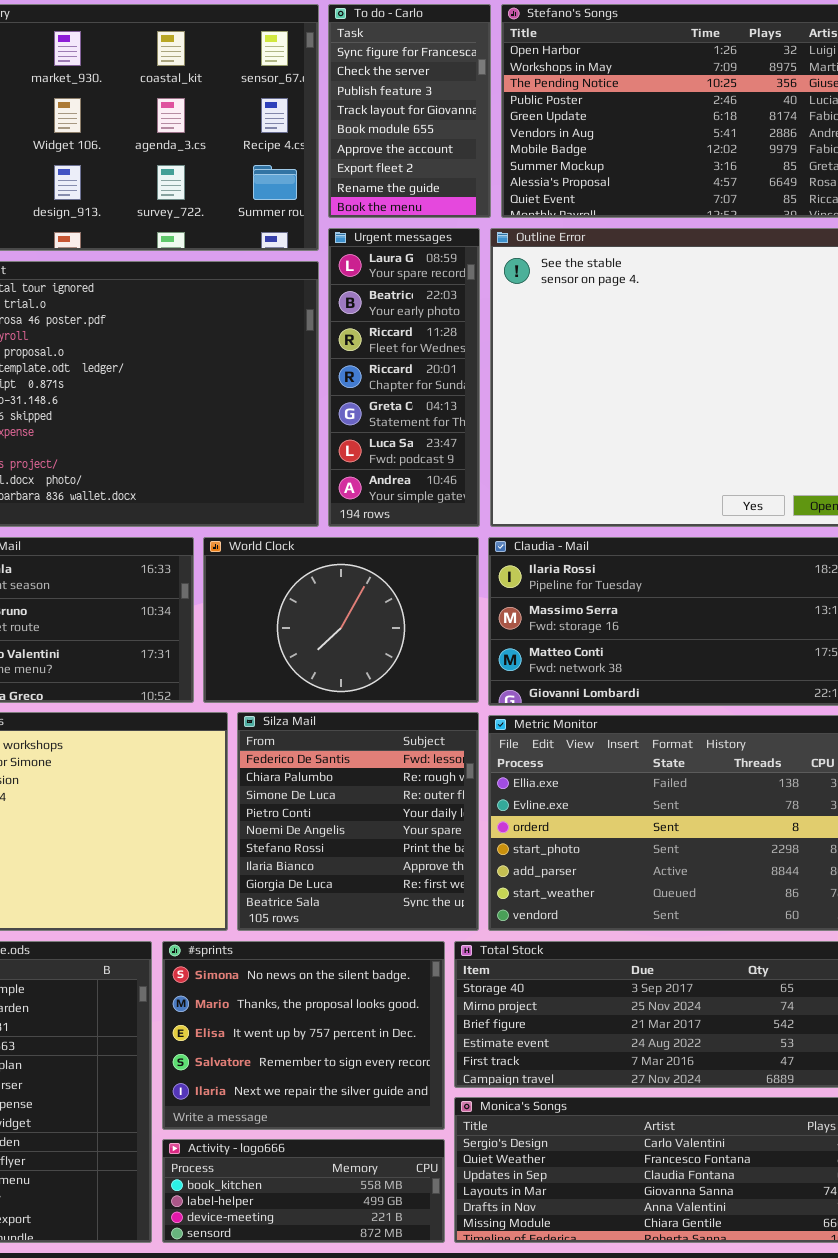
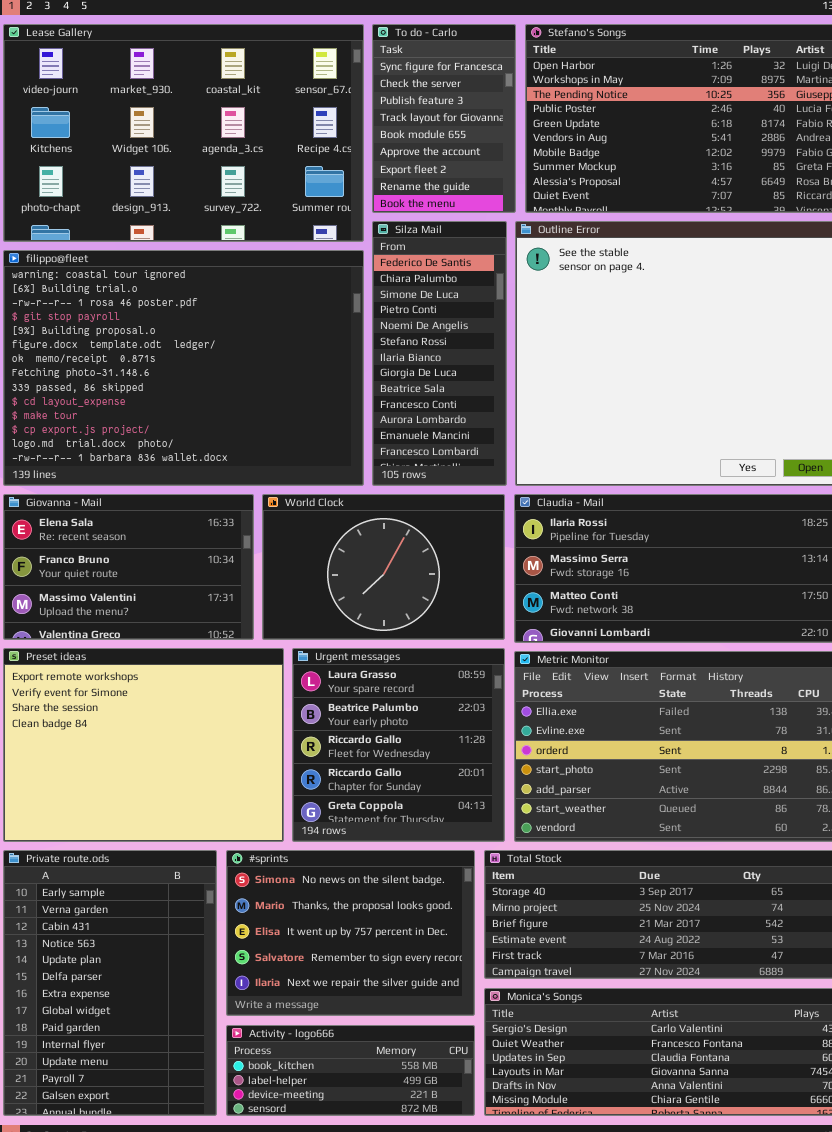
Urgent messages: [328,228,480,527] -> [292,648,505,842], moved, resized
Silza Mail: [237,712,479,931] -> [372,221,507,486], moved, resized

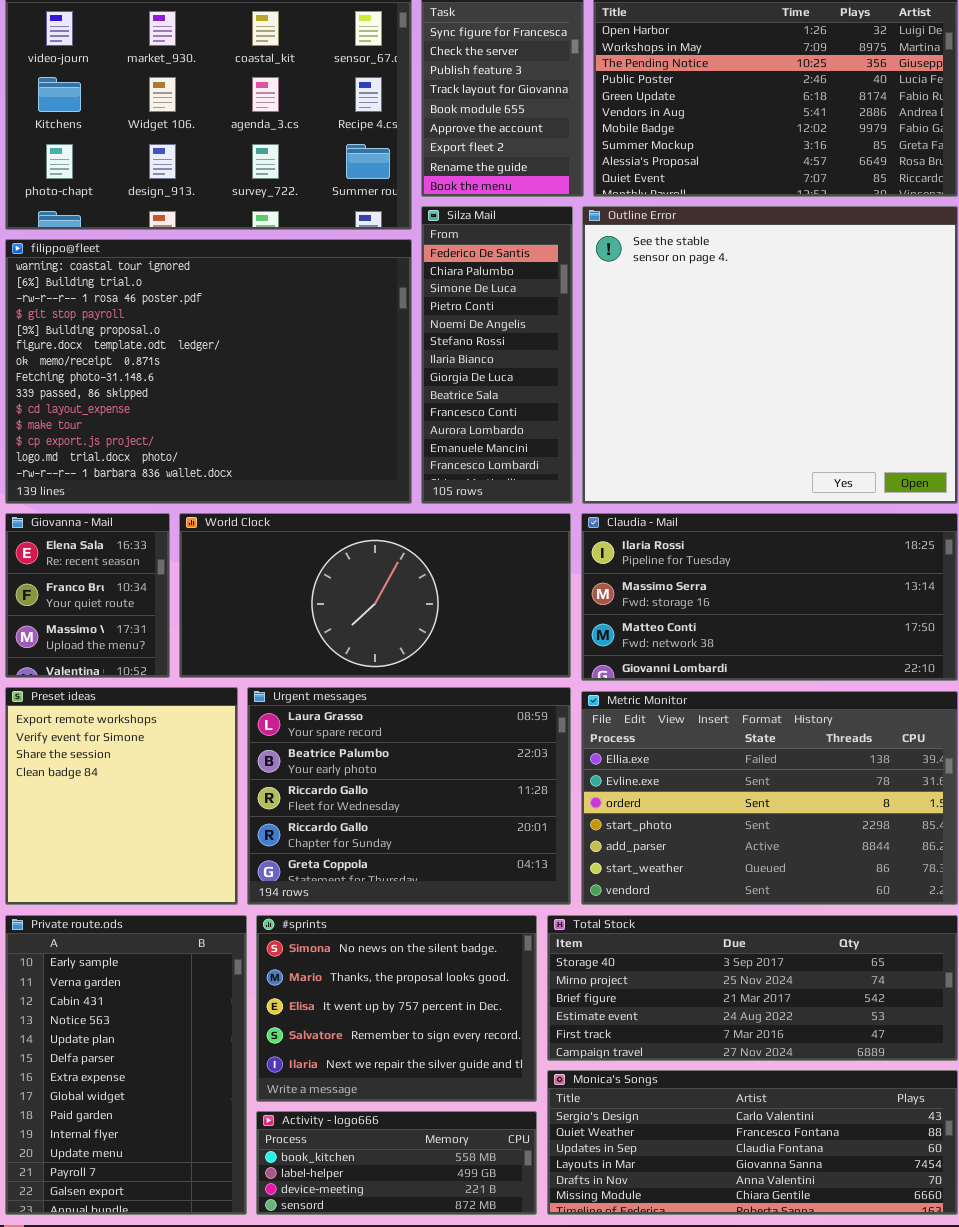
Giovanna - Mail: [3,494,254,640] -> [5,513,170,678], resized
World Clock: [262,494,505,640] -> [179,513,571,678], resized
Preset ideas: [3,648,284,842] -> [5,687,238,905], resized
Urgent messages: [292,648,505,842] -> [247,687,571,905], resized

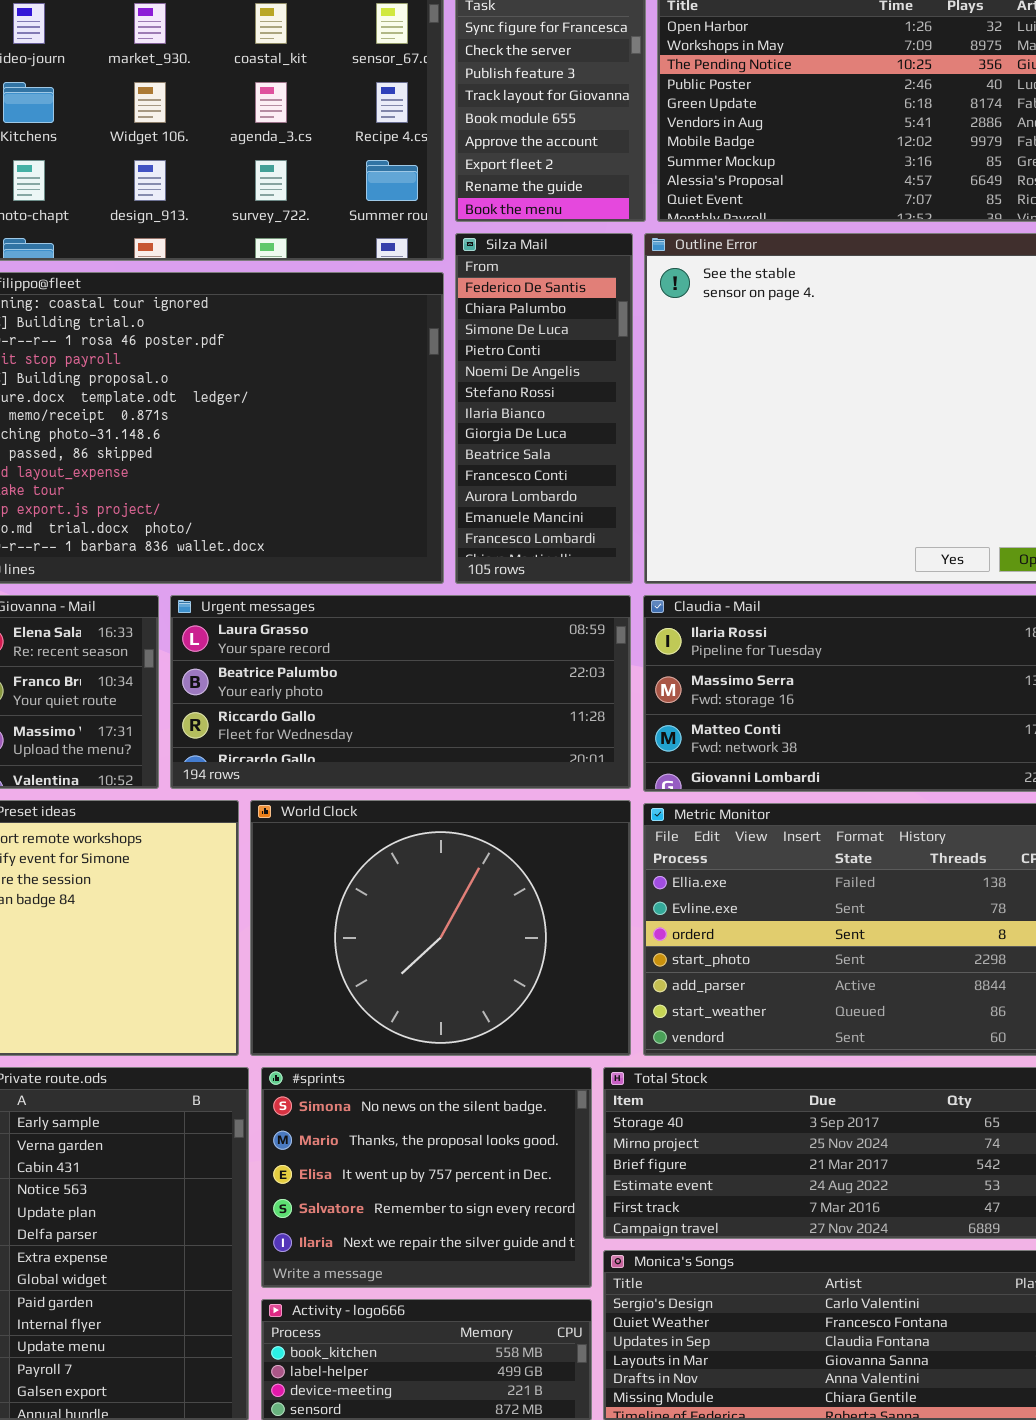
World Clock: [179,513,571,678] -> [250,800,631,1056], moved, resized
Urgent messages: [247,687,571,905] -> [170,595,631,789], moved, resized

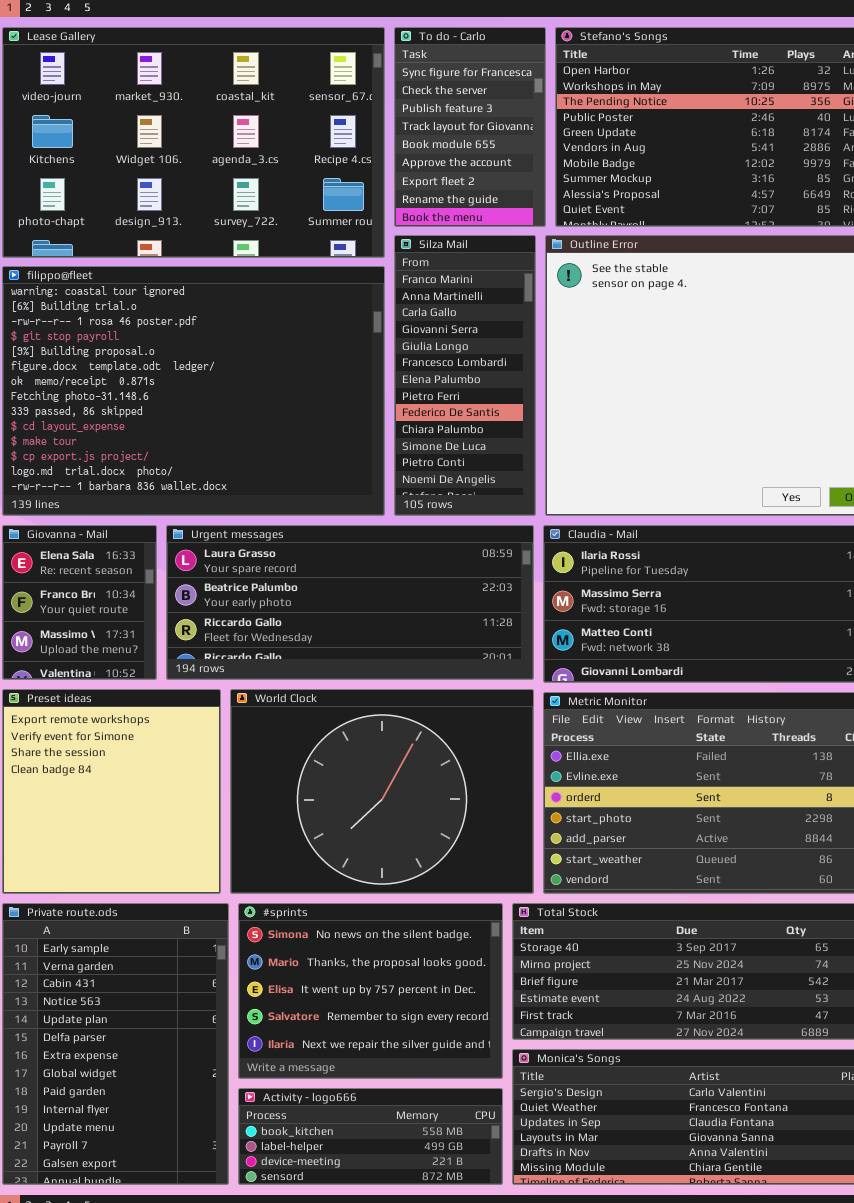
Silza Mail: [455,233,633,584] -> [394,235,536,516], scrolled up 8 rows

